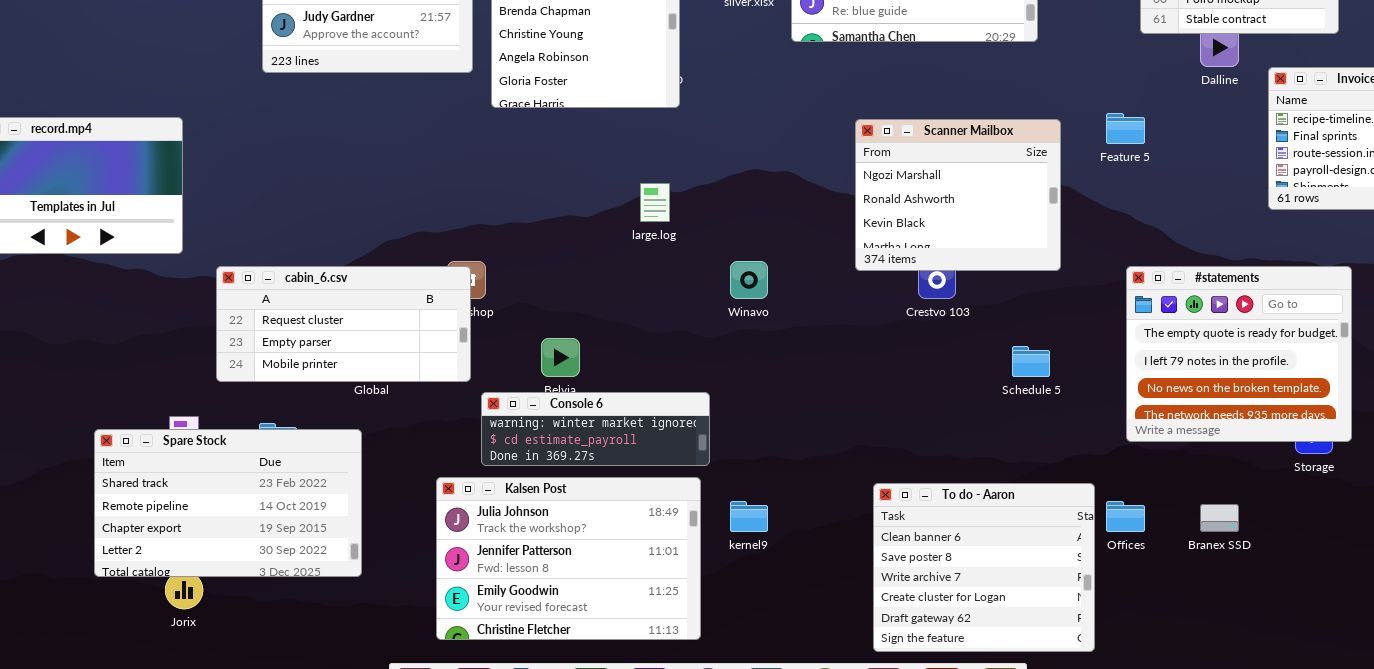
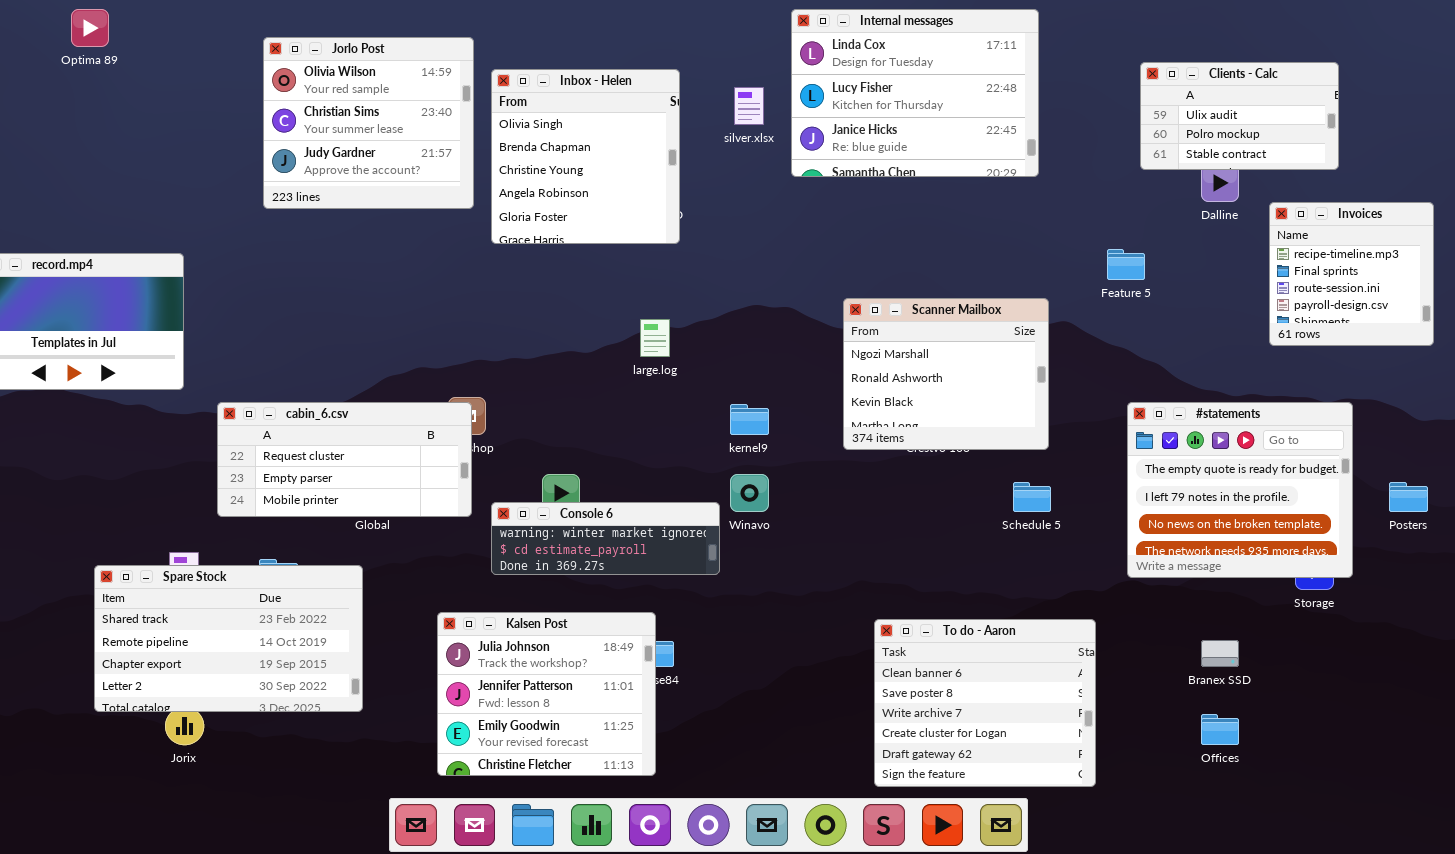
Scanner Mailbox: [855,119,1061,271] -> [843,298,1049,450], moved
Winavo: [730,261,768,299] -> [730,474,769,512], moved
Console 6: [481,392,710,466] -> [491,502,720,575], moved
Kalsen Post: [436,477,701,640] -> [437,612,656,776], resized
kernel9: [730,501,768,532] -> [730,404,769,435], moved
Offices: [1106,501,1145,532] -> [1201,714,1239,745], moved

